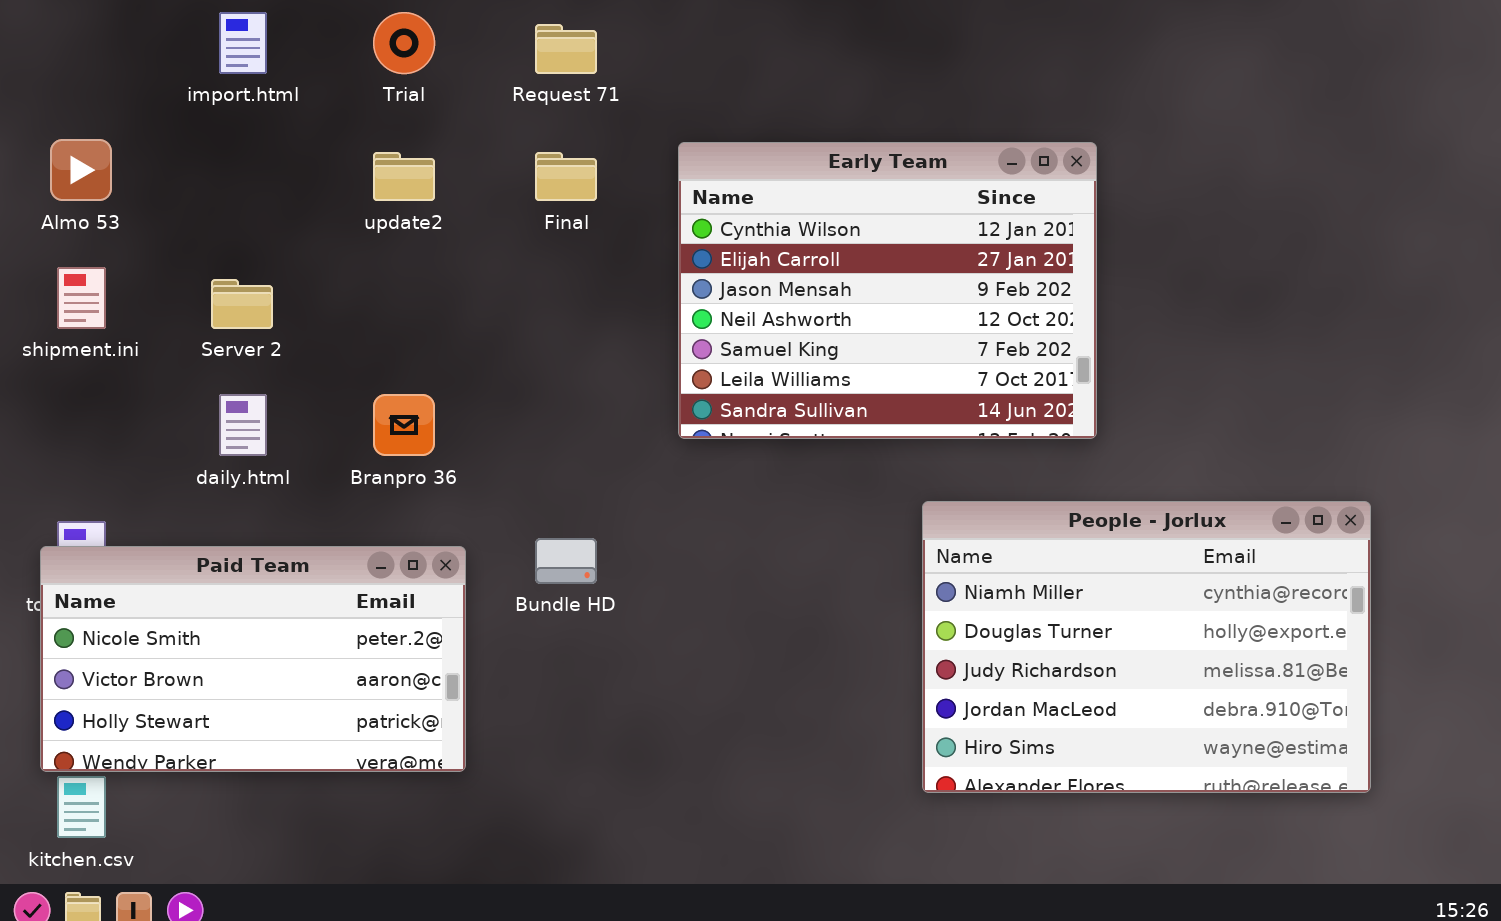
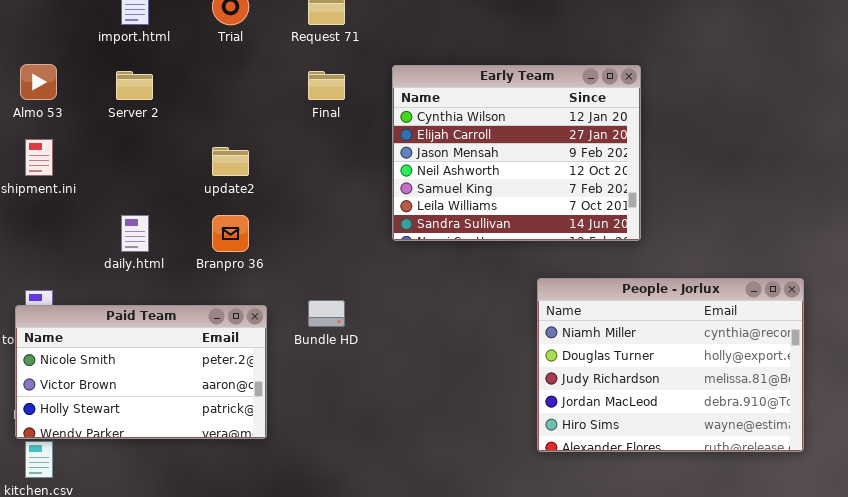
update2: [373,152,435,201] -> [212,147,249,176], moved
Server 2: [211,279,273,329] -> [116,71,153,100], moved

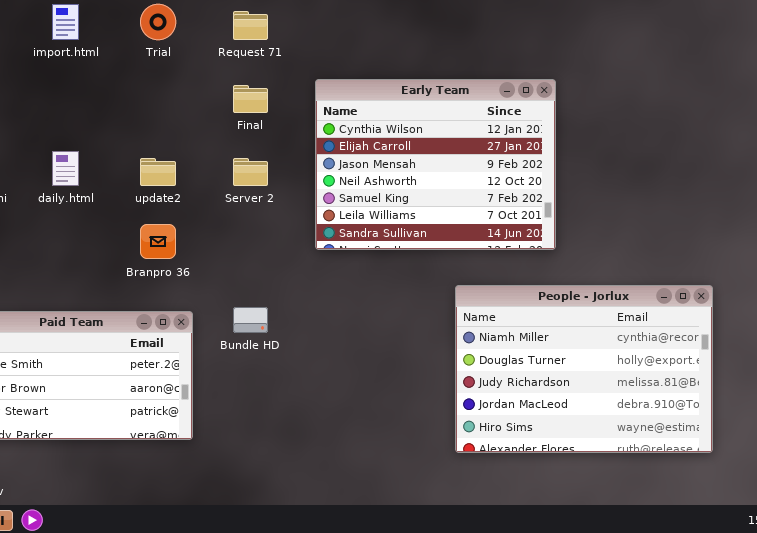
Server 2: [116,71,153,100] -> [233,158,268,186], moved
daily.html: [121,215,149,252] -> [52,151,79,186], moved

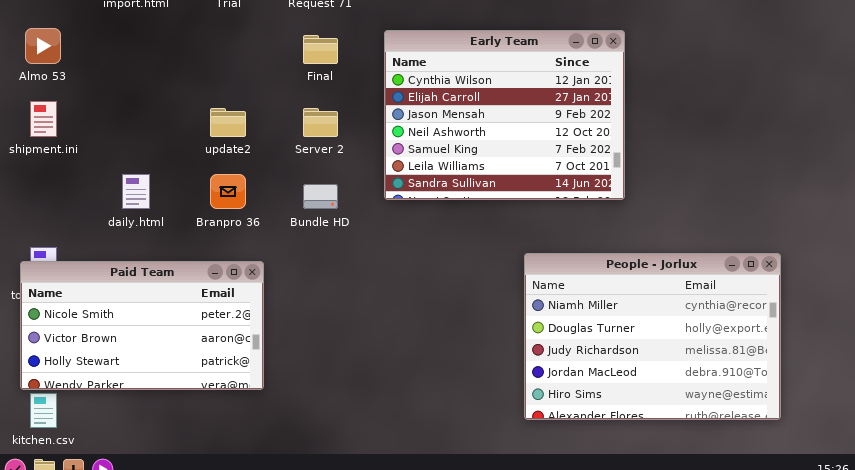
daily.html: [52,151,79,186] -> [122,174,150,209], moved
People - Jorlux: [455,285,713,453] -> [524,253,781,420], moved
Bundle HD: [233,307,268,333] -> [303,184,338,209], moved

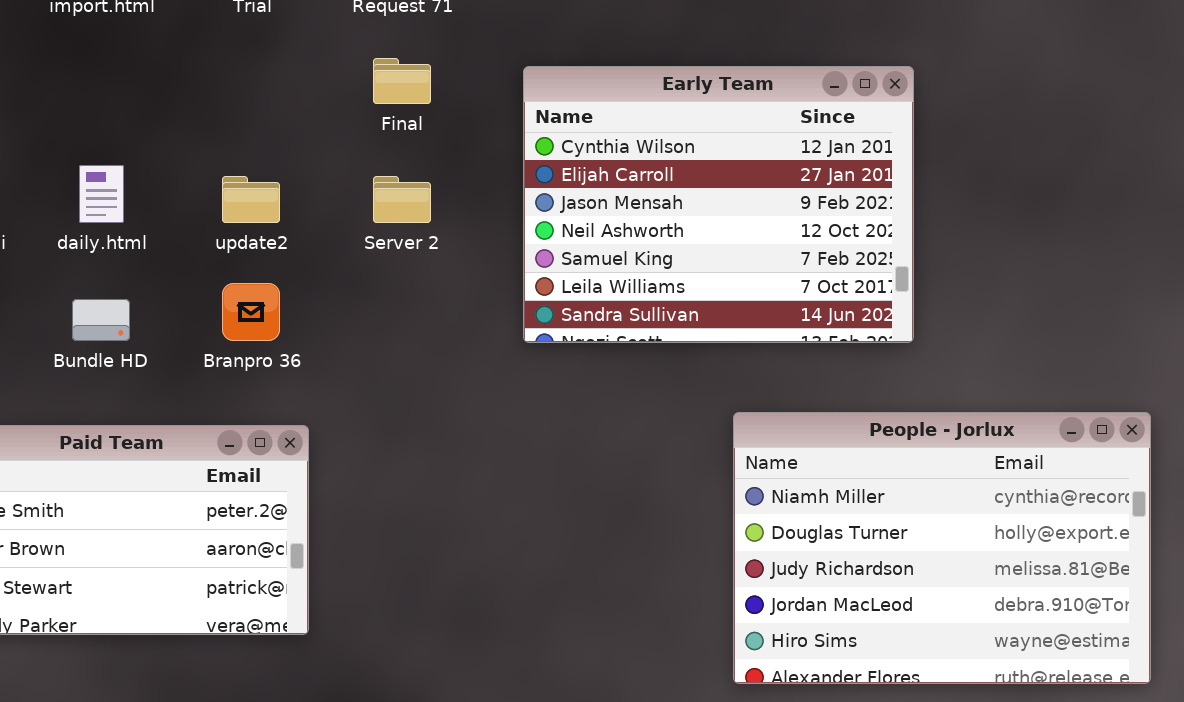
Early Team: [384,30,625,200] -> [523,66,914,343], moved
daily.html: [122,174,150,209] -> [79,165,124,223], moved
Bundle HD: [303,184,338,209] -> [72,299,130,341], moved

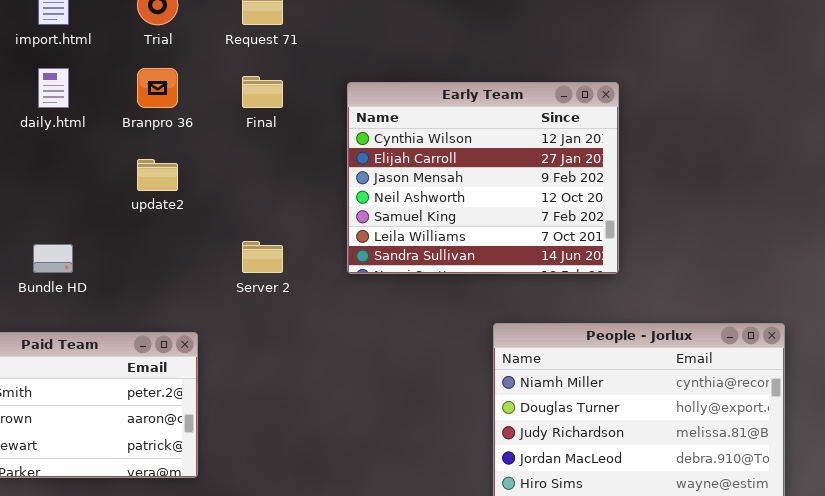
daily.html: [79,165,124,223] -> [38,68,69,108], moved
Server 2: [373,176,431,223] -> [242,241,283,273], moved
Branpro 36: [222,283,280,341] -> [137,68,178,108], moved

